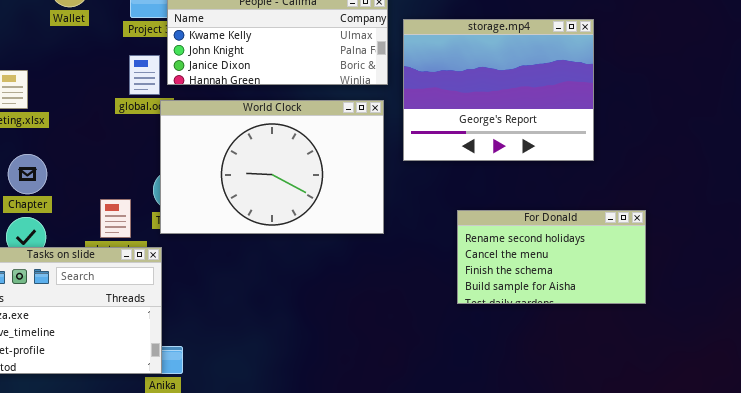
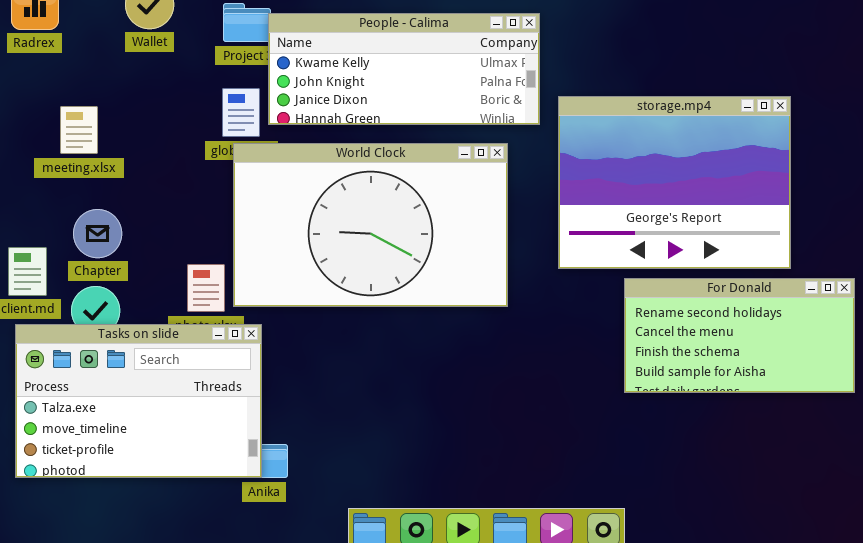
storage.mp4: [403,19,594,161] -> [558,96,791,269], moved
World Clock: [160,100,384,234] -> [233,143,508,307], moved

